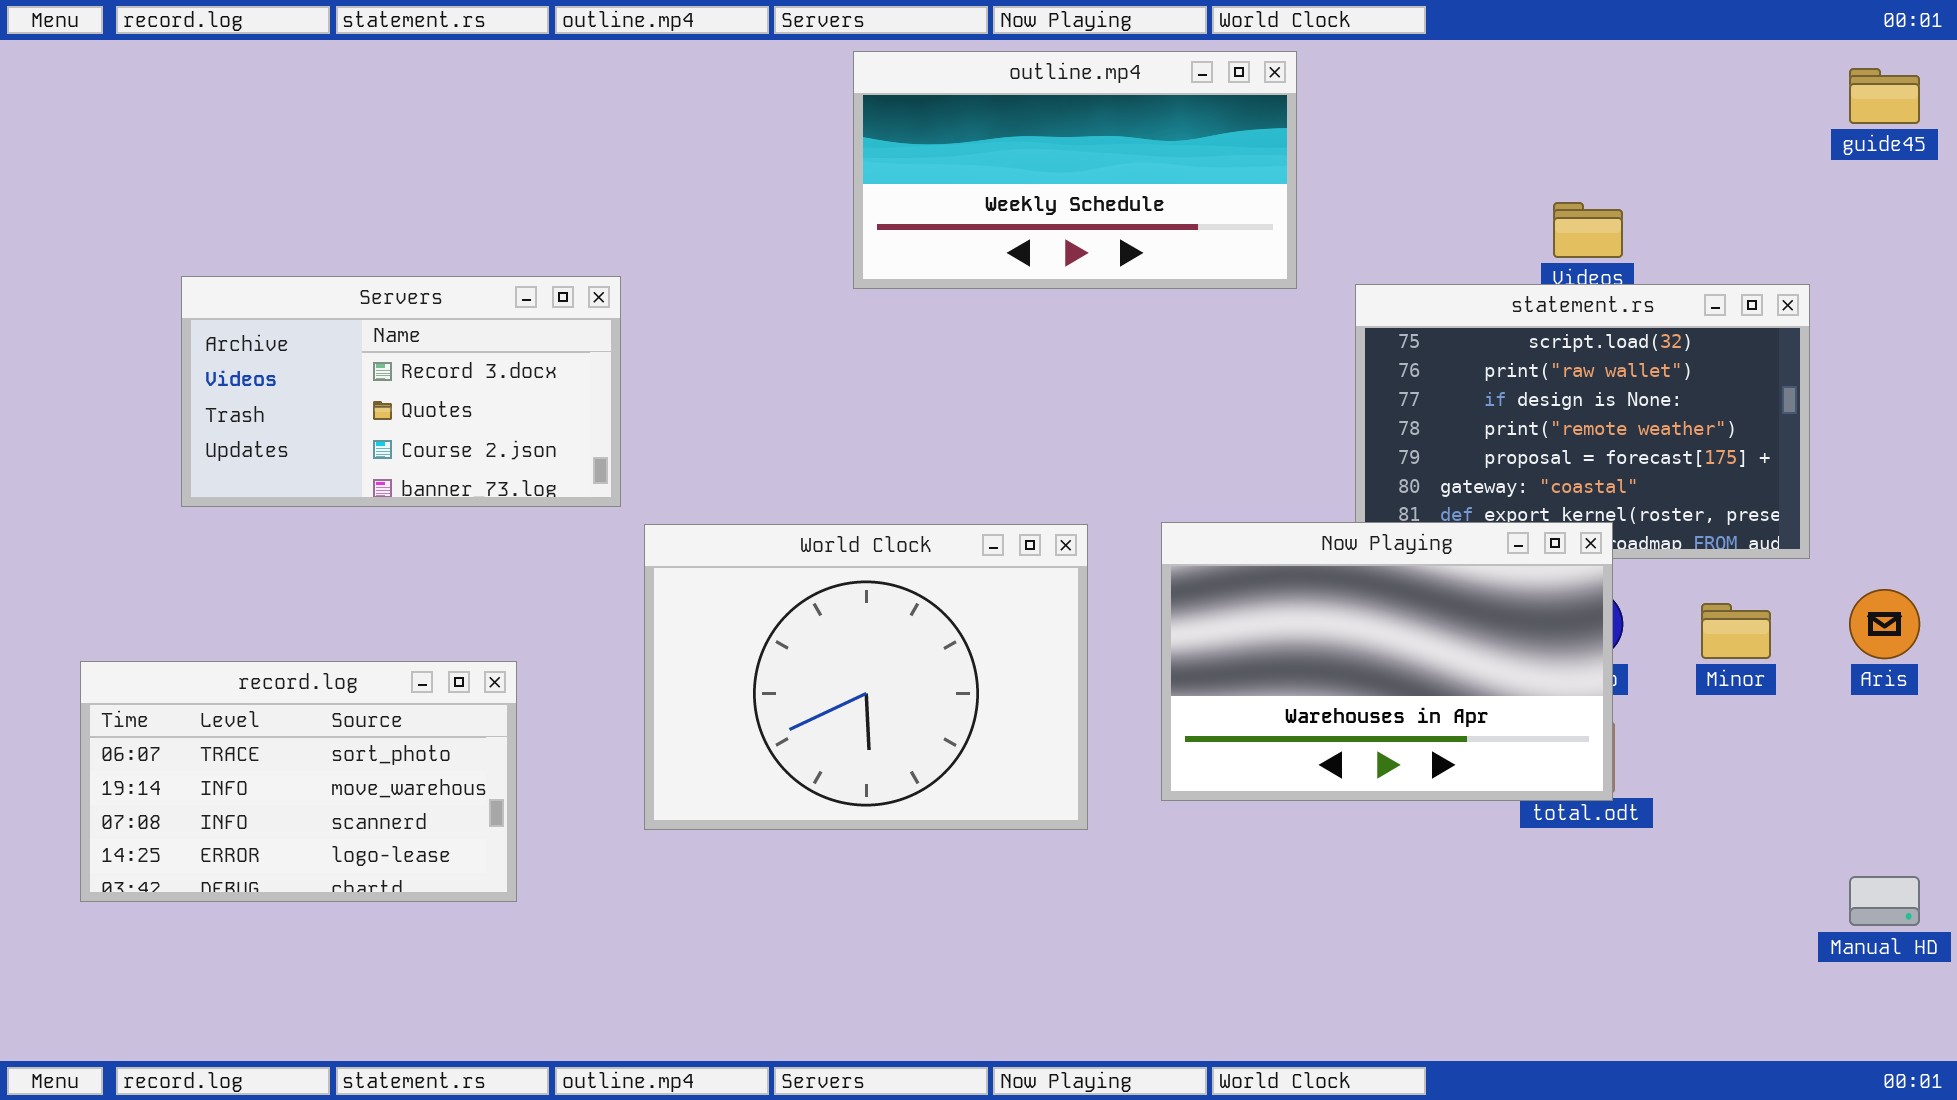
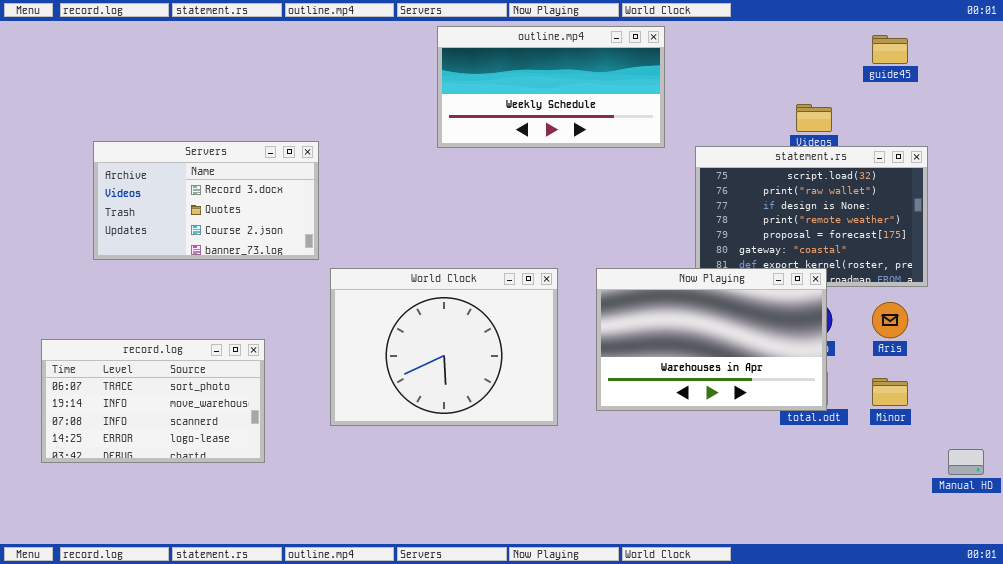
guide45: [1849,68,1920,124] -> [872,35,908,64], moved
Aris: [1849,589,1920,659] -> [872,302,908,338], moved
Minor: [1701,603,1771,659] -> [872,378,908,406], moved

